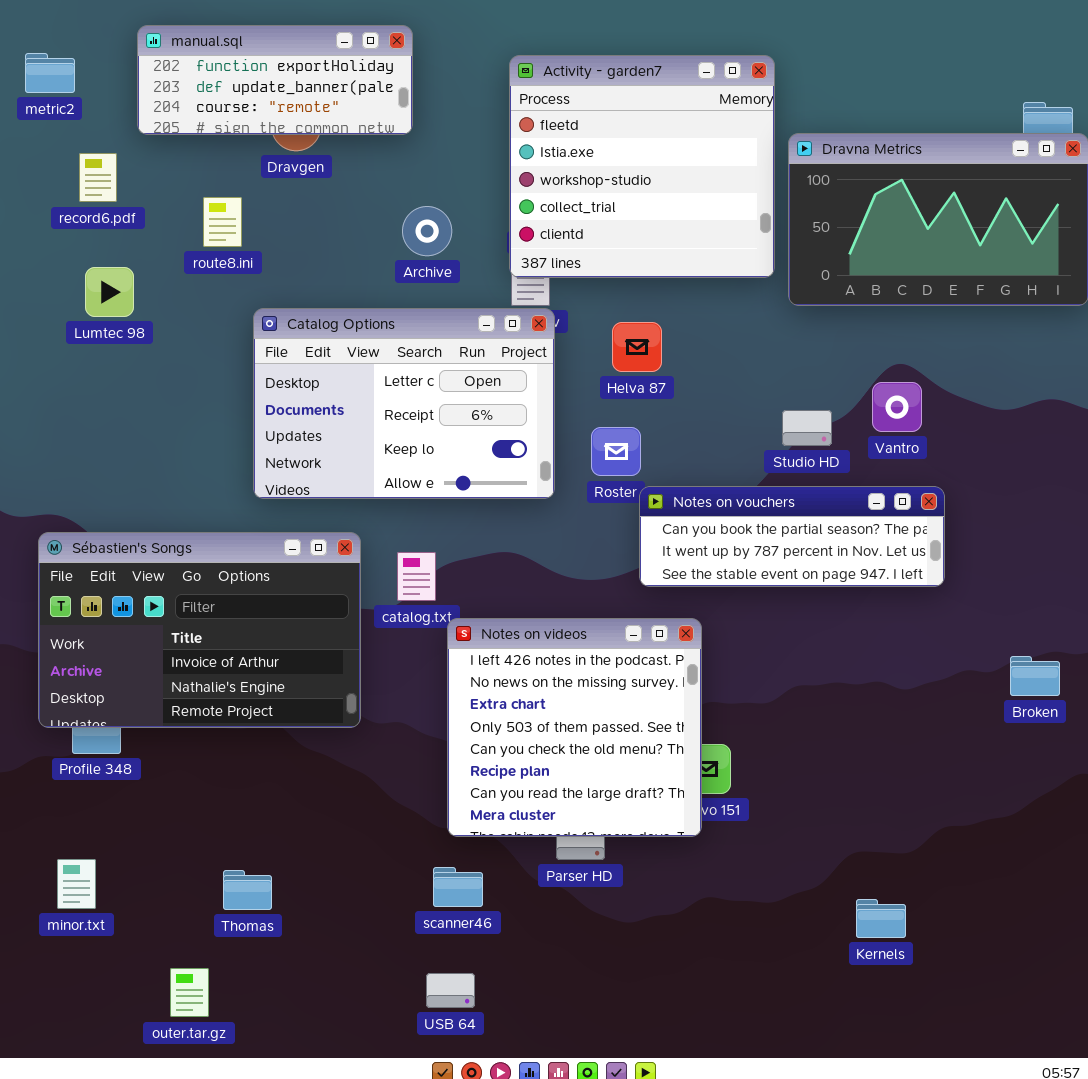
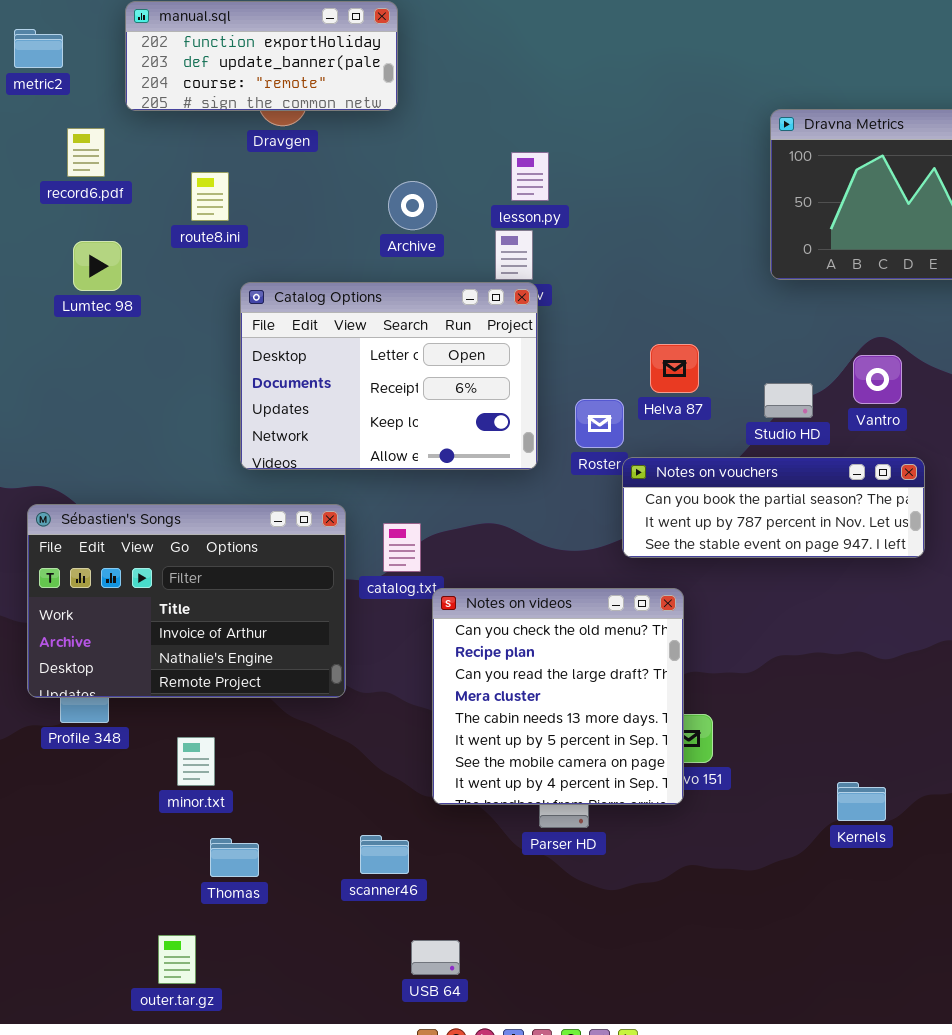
Activity - garden7: [509,55,775,278] -> none, closed
Helva 87: [612,322,662,372] -> [650,344,699,393], moved
Notes on videos: [447,618,702,837] -> [432,588,684,805], scrolled down 4 rows
minor.txt: [57,859,96,909] -> [177,737,215,786], moved
scanner46: [433,867,483,907] -> [360,835,409,874], moved
Kernels: [856,899,906,938] -> [837,782,886,821], moved

